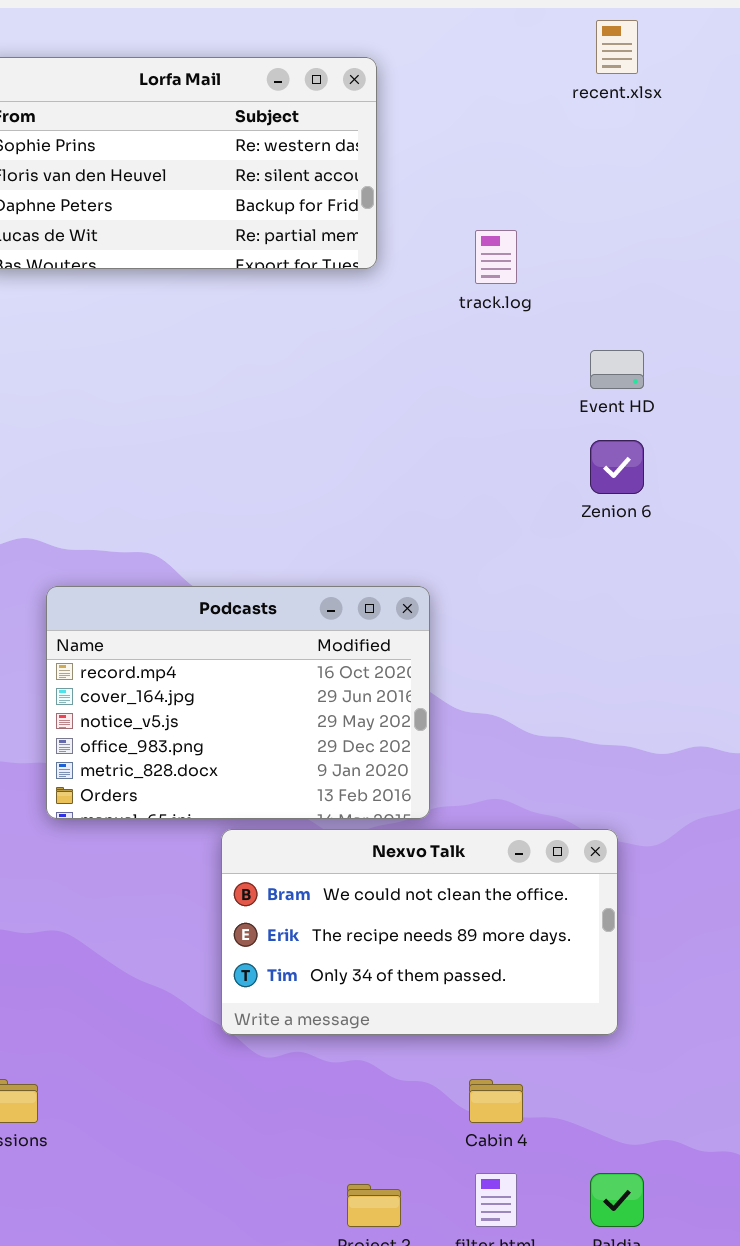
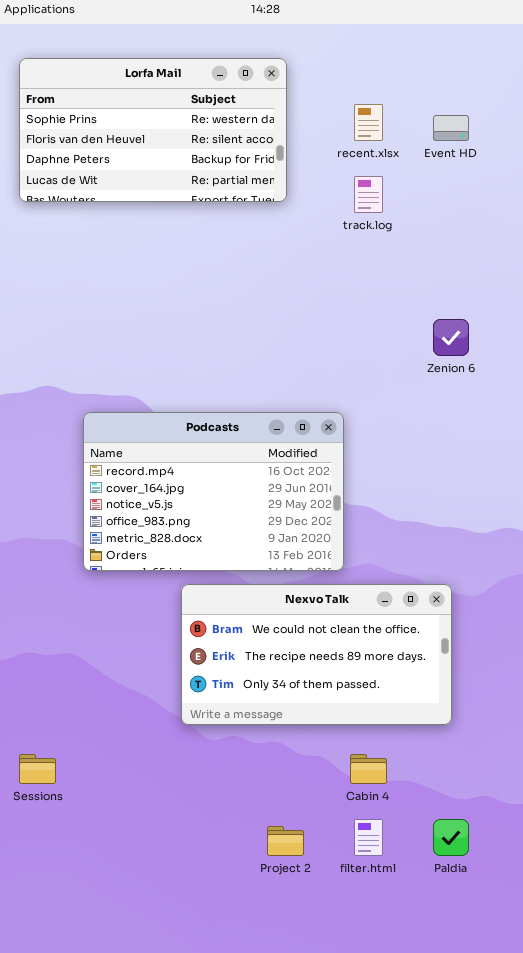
recent.xlsx: [596,20,638,74] -> [354,104,383,141], moved
Event HD: [590,350,644,389] -> [433,115,469,141], moved
Podcasts: [46,586,430,819] -> [83,412,344,571], moved

